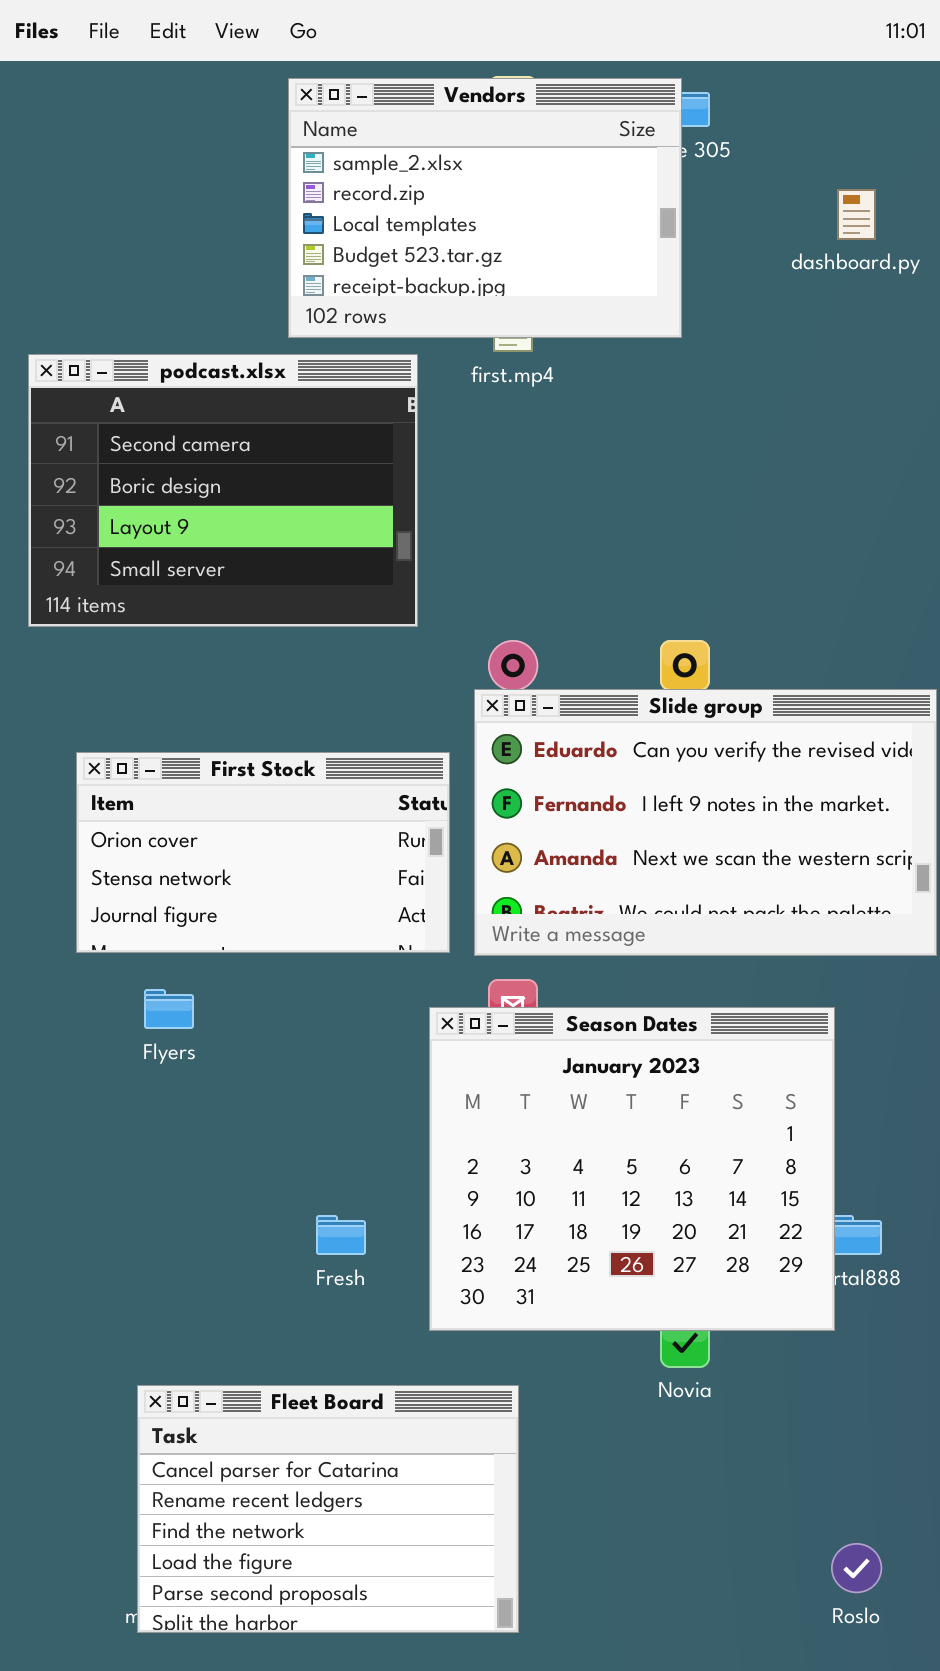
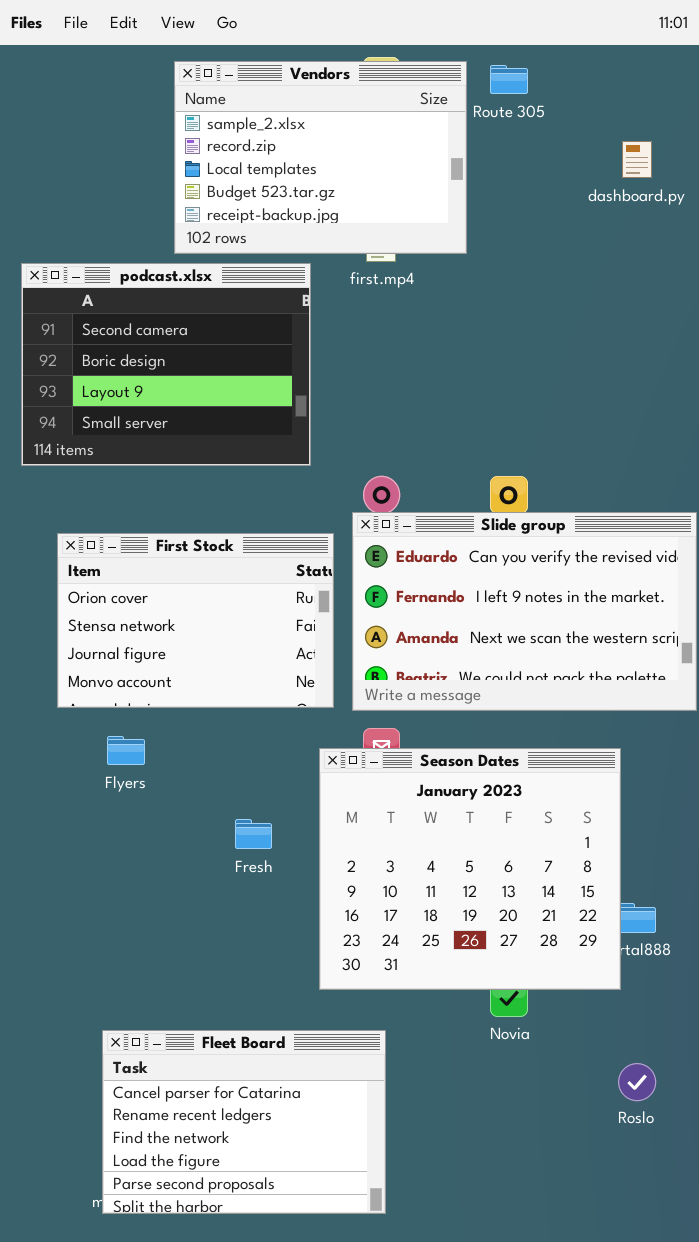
Vendors: [288,78,682,338] -> [174,61,467,254], moved
First Stock: [76,752,450,953] -> [57,533,334,708], resized
Fresh: [316,1215,366,1255] -> [235,819,272,849], moved
Roslo: [831,1543,882,1593] -> [618,1063,656,1101], moved

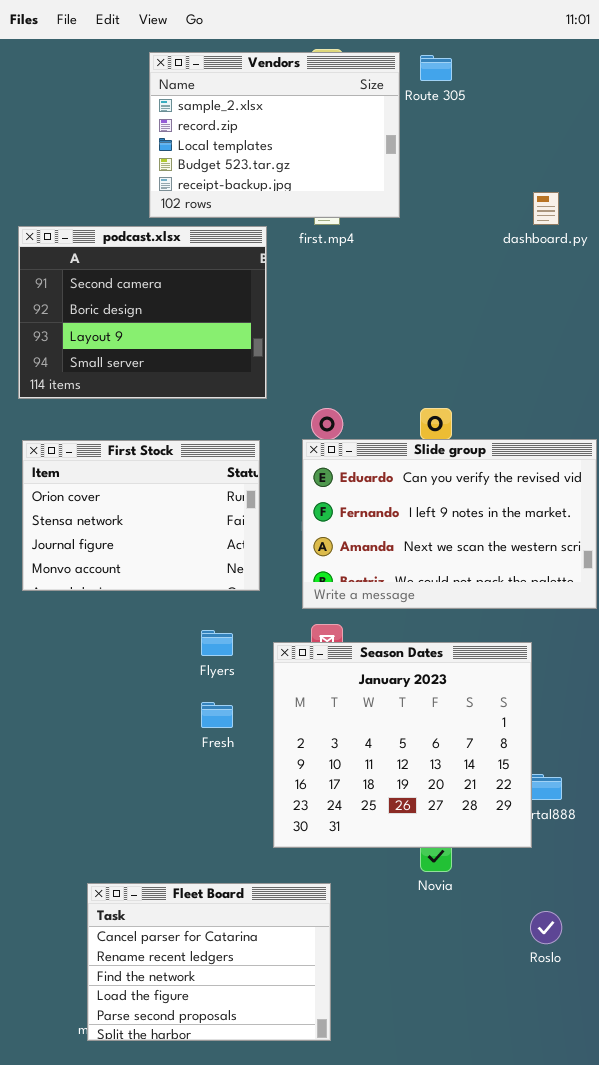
dashboard.py: [622,141,652,178] -> [533,192,559,225], moved
First Stock: [57,533,334,708] -> [22,440,260,591], moved
Flyers: [107,736,145,765] -> [201,630,233,656], moved

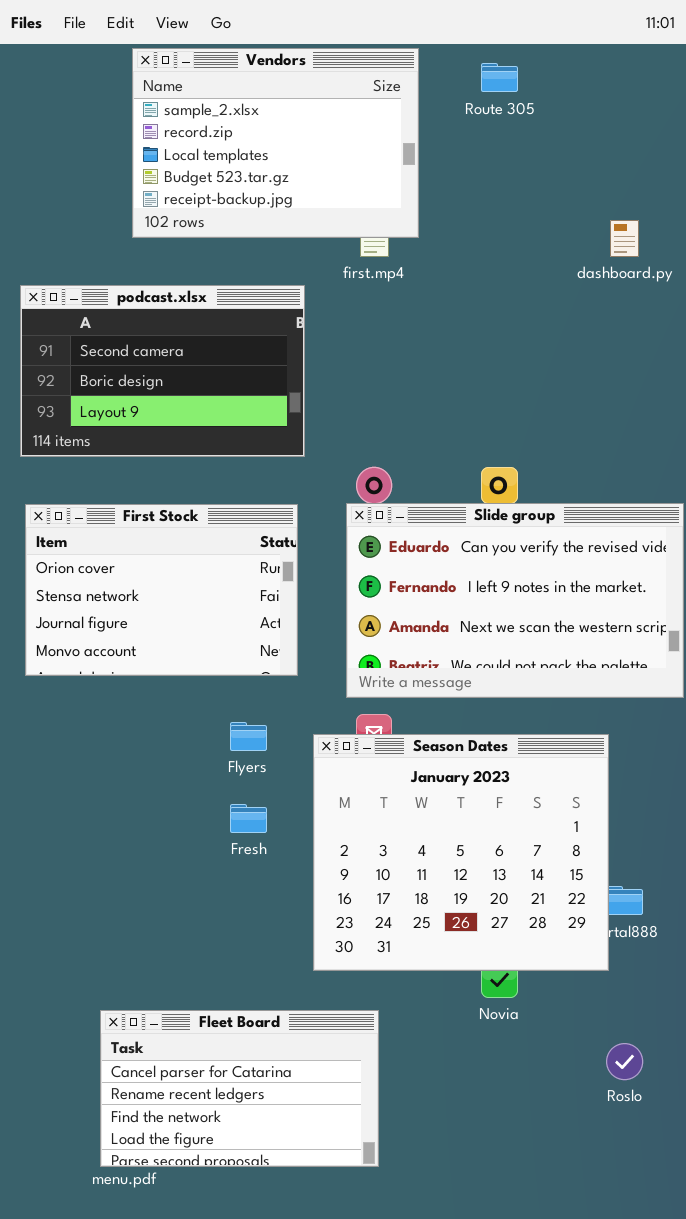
Vendors: [149,52,400,218] -> [132,48,419,238], moved
podcast.xlsx: [18,226,267,399] -> [20,285,305,457], resized
Fleet Board: [87,883,331,1041] -> [100,1010,379,1167], resized

